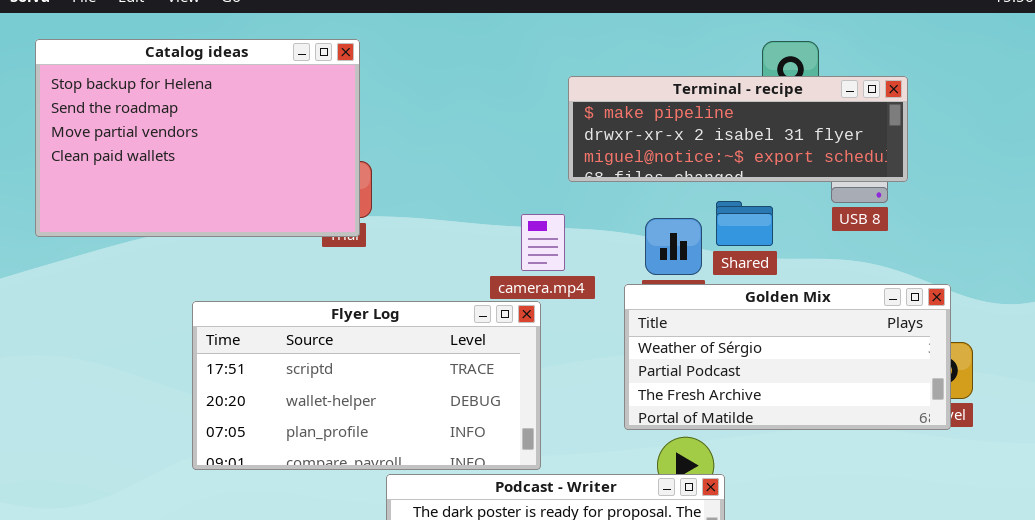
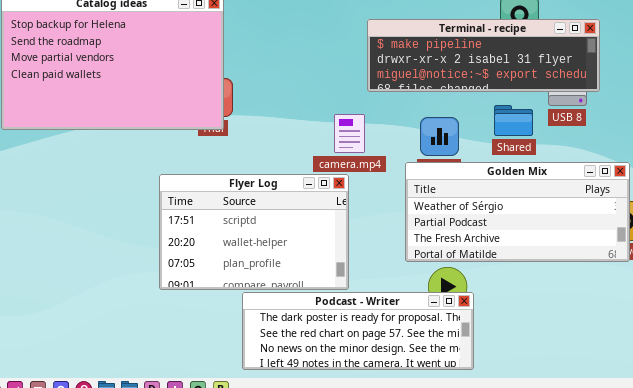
Shared: [716,201,773,246] -> [494,105,533,136], moved
Flyer Log: [192,301,541,470] -> [159,174,349,290], resized

